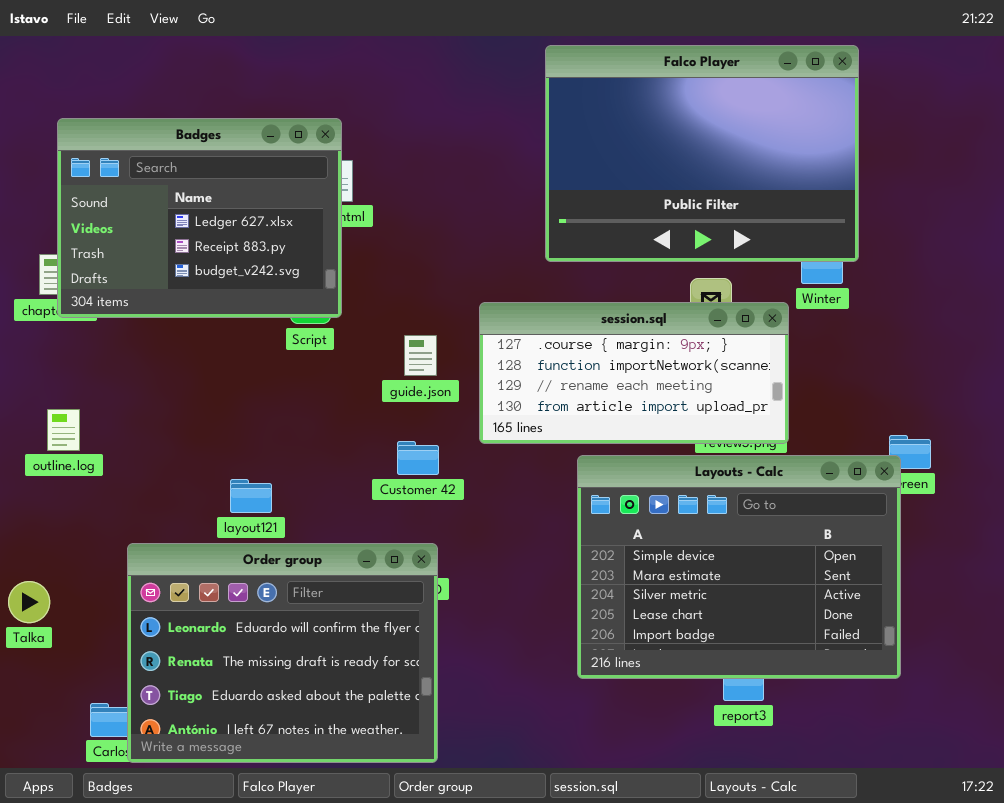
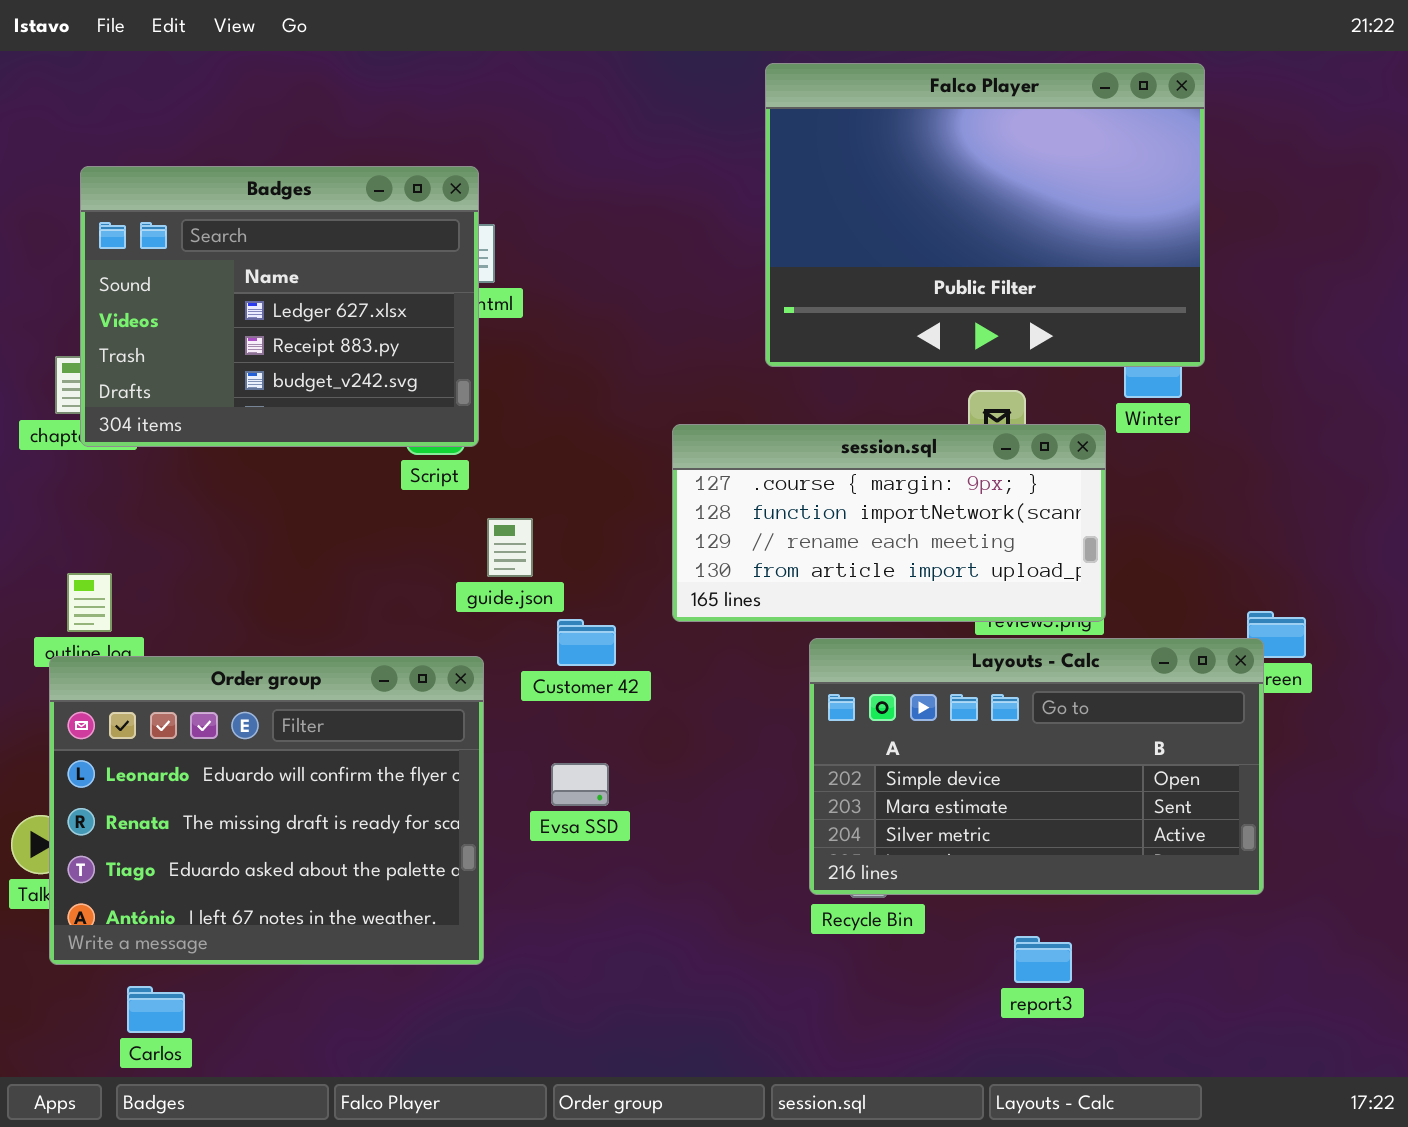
guide.json: [404,335,437,376] -> [487,518,533,577], moved
Layouts - Calc: [577,455,901,679] -> [809,638,1264,895], resized
Order group: [127,543,438,763] -> [49,656,484,965], moved

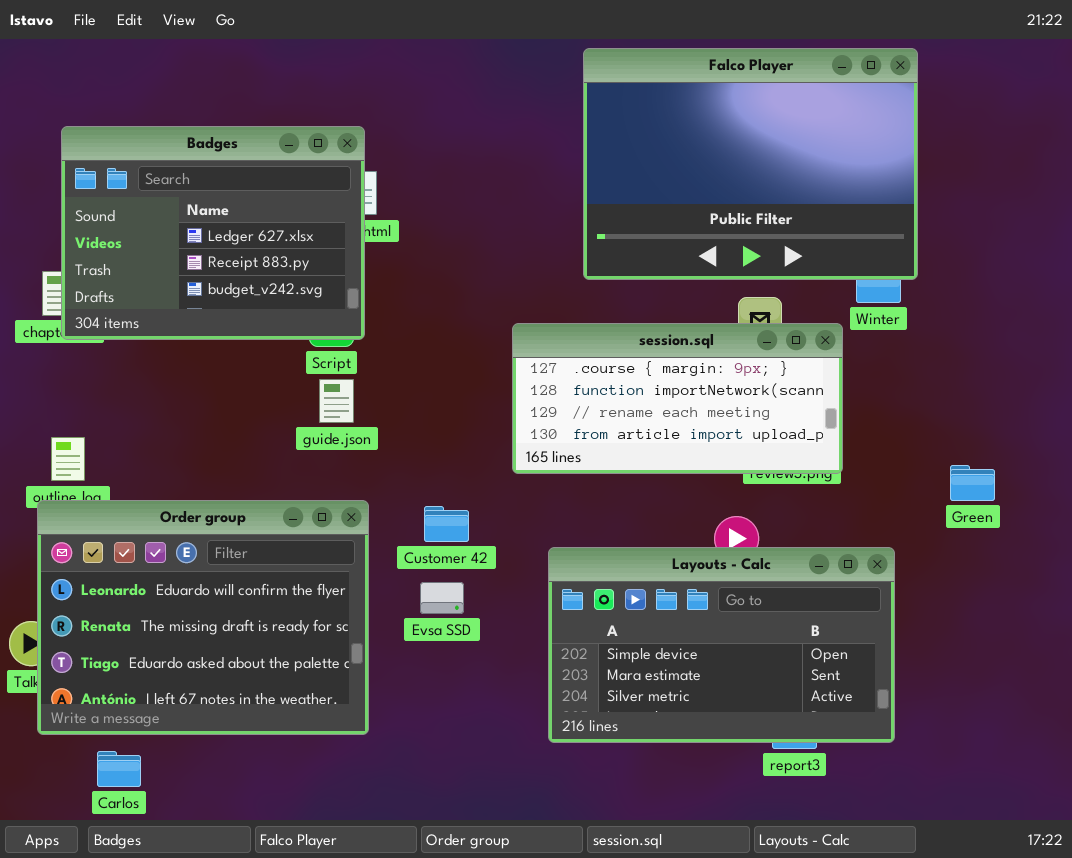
guide.json: [487,518,533,577] -> [319,379,354,423], moved
Customer 42: [557,619,616,666] -> [424,506,469,542], moved
Layouts - Calc: [809,638,1264,895] -> [548,547,895,743], moved

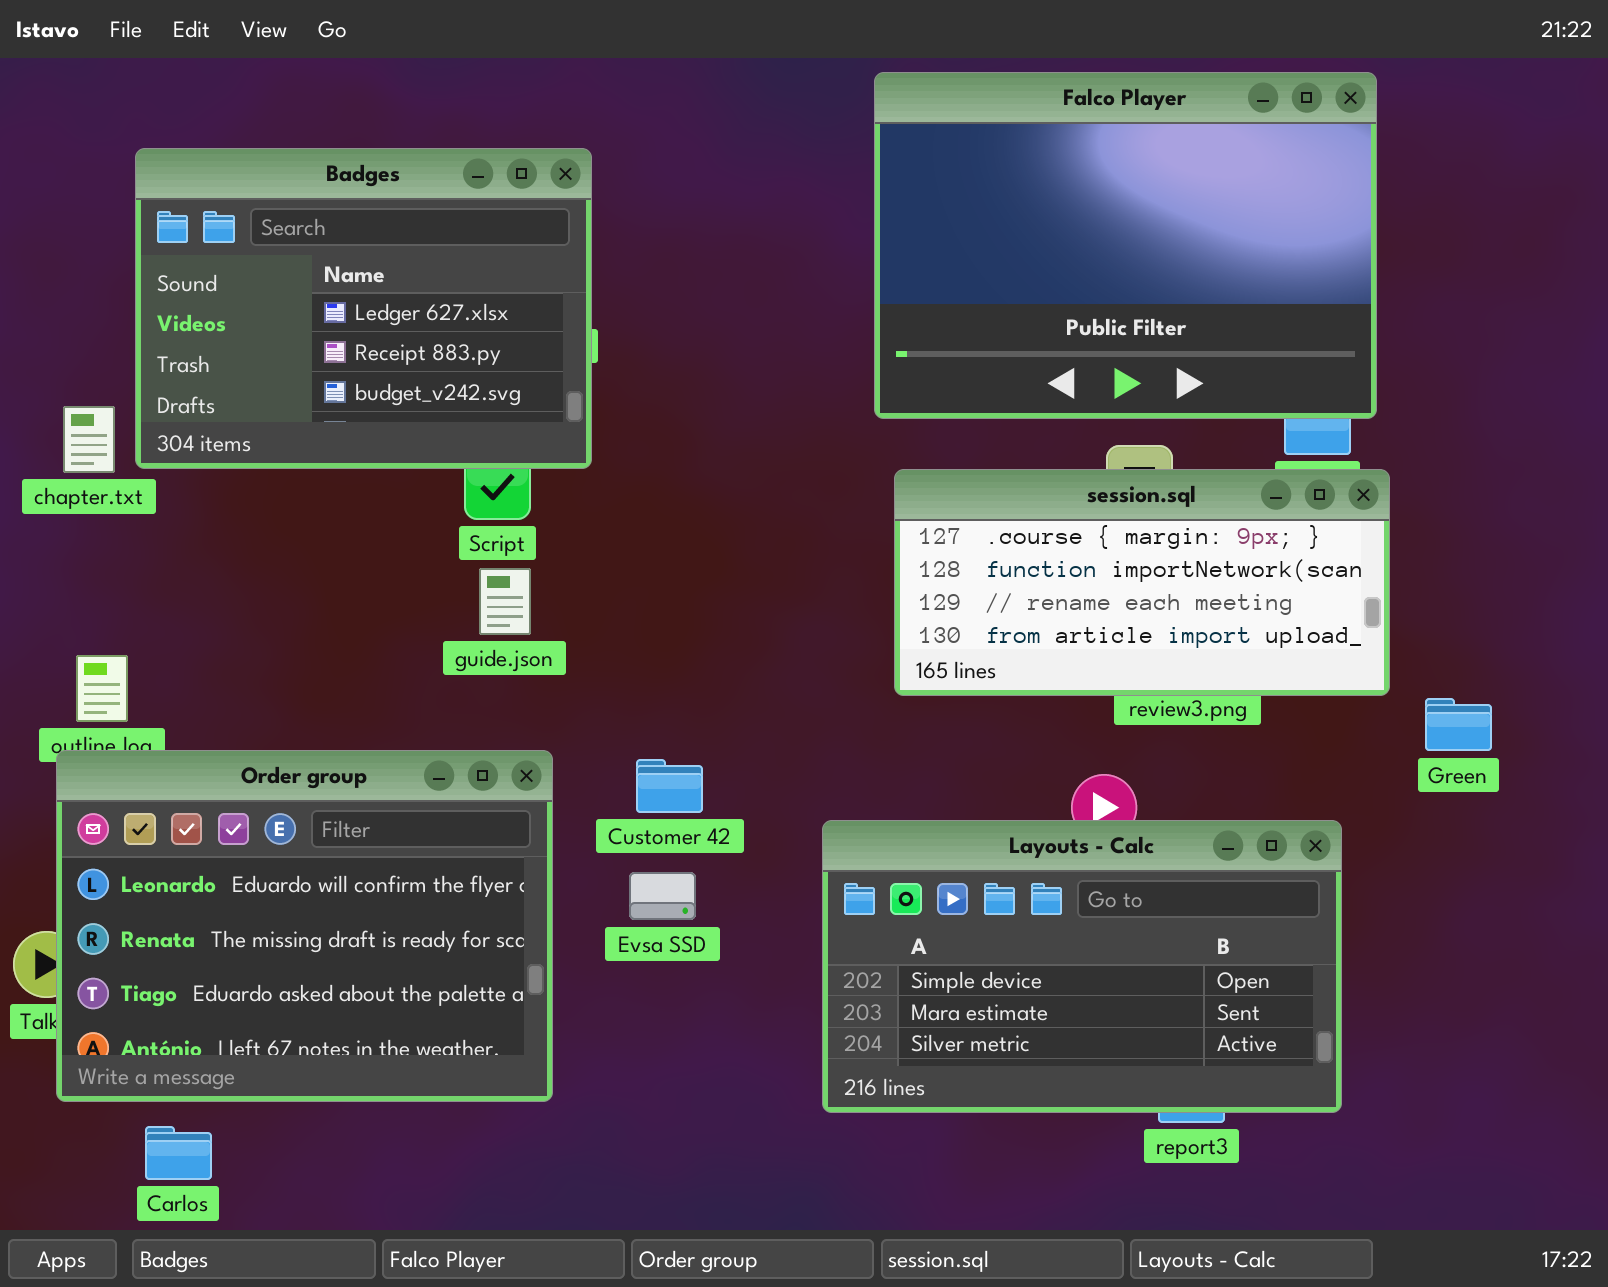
Badges: [61,126,365,340] -> [135,148,592,469], moved
session.sql: [512,323,843,474] -> [894,469,1390,696], moved

